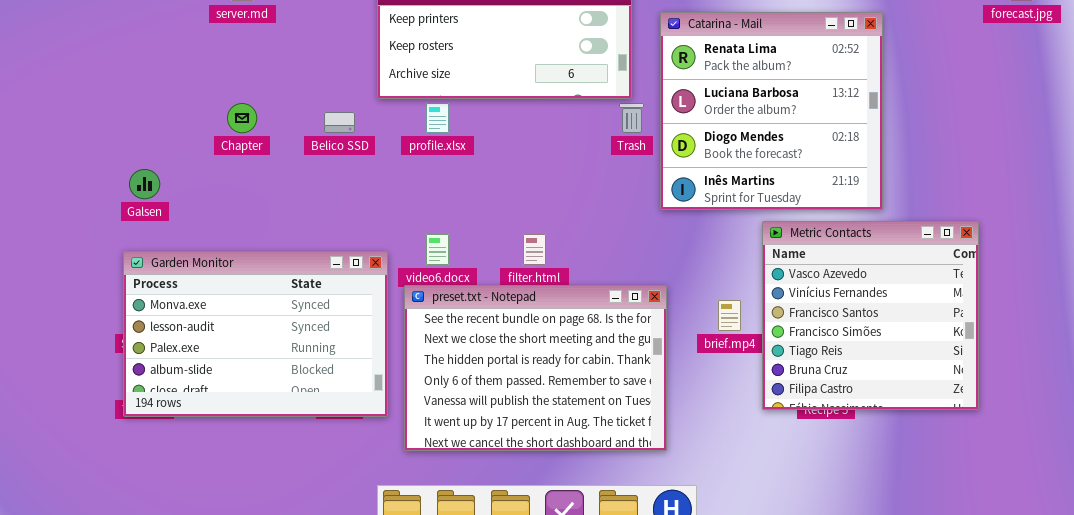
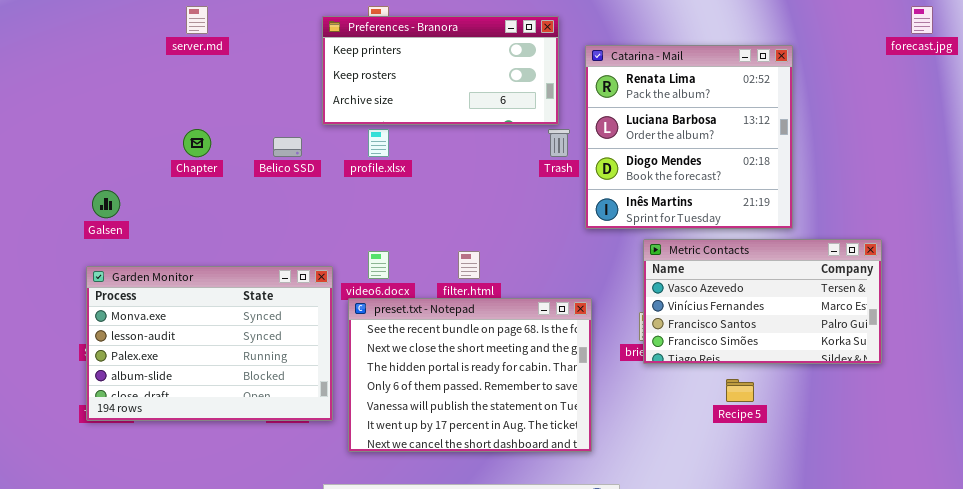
Metric Contacts: [762,221,979,410] -> [643,239,882,364], resized

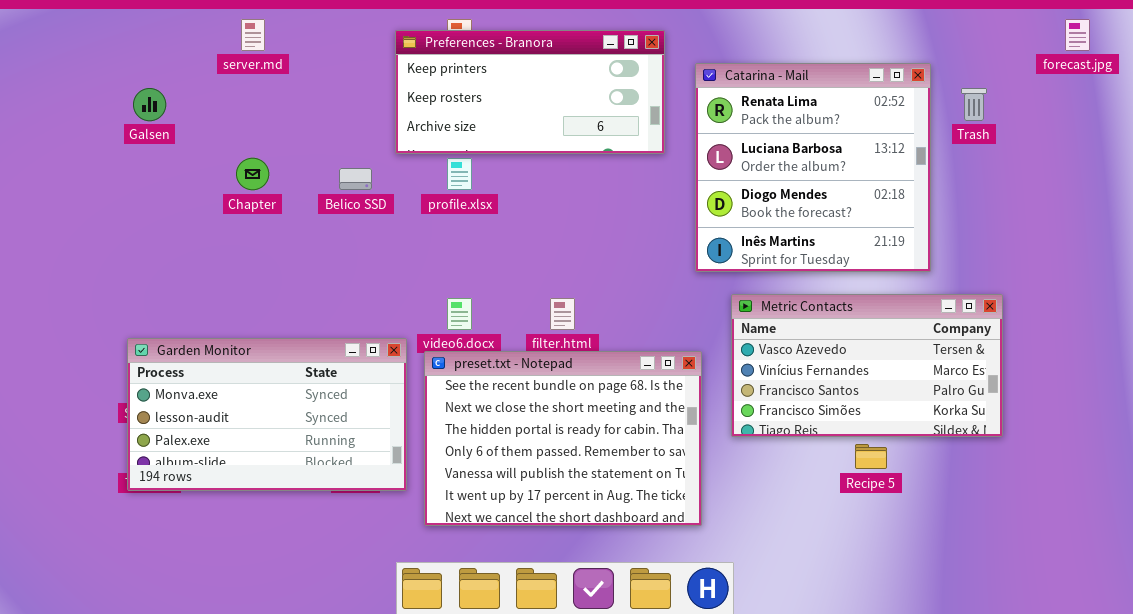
Trash: [548,129,570,157] -> [961,88,987,121], moved
Galsen: [92,190,120,218] -> [133,88,166,121], moved
Metric Contacts: [643,239,882,364] -> [731,294,1003,437], moved
Garden Monitor: [86,266,333,421] -> [127,338,407,491], resized

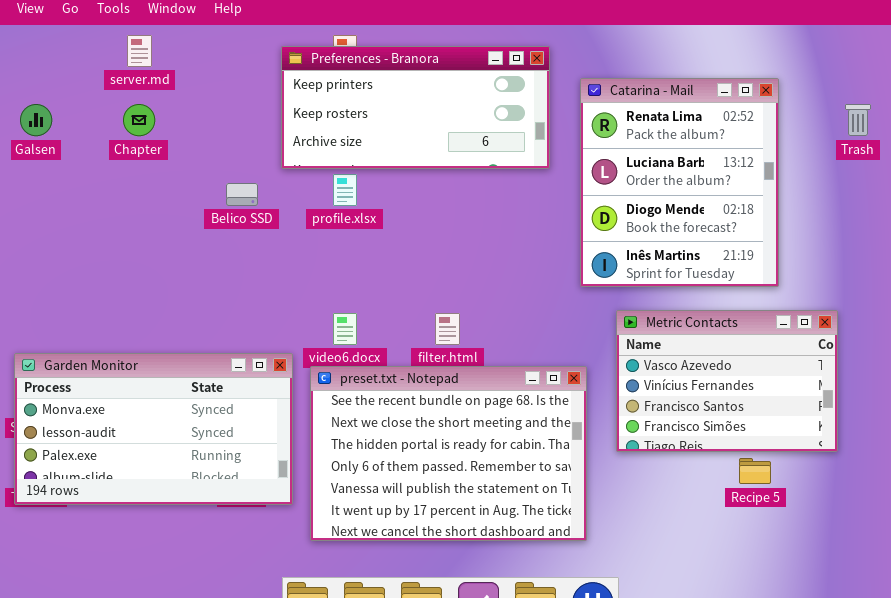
Catarina - Mail: [695,63,931,272] -> [580,78,779,287], resized
Chapter: [236,158,269,190] -> [123,104,155,136], moved
Metric Contacts: [731,294,1003,437] -> [616,310,838,452], resized

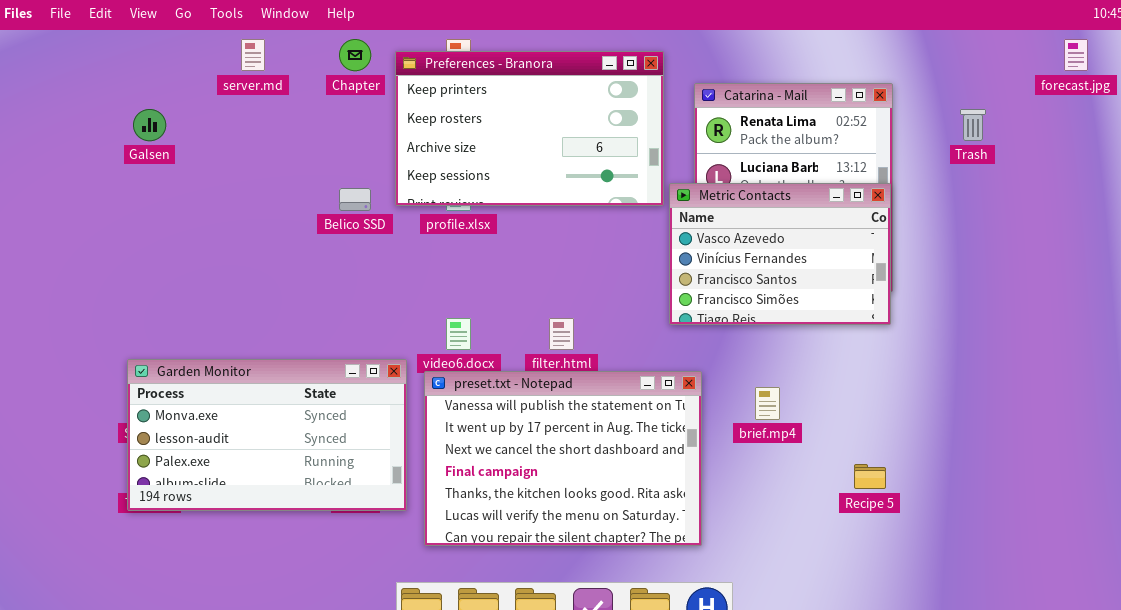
Preferences - Branora: [281,46,550,169] -> [395,51,664,206], resized
Chapter: [123,104,155,136] -> [339,39,371,71], moved
Metric Contacts: [616,310,838,452] -> [669,183,891,325], moved
preset.txt - Notepad: [310,366,587,541] -> [424,371,702,546], scrolled down 4 rows

